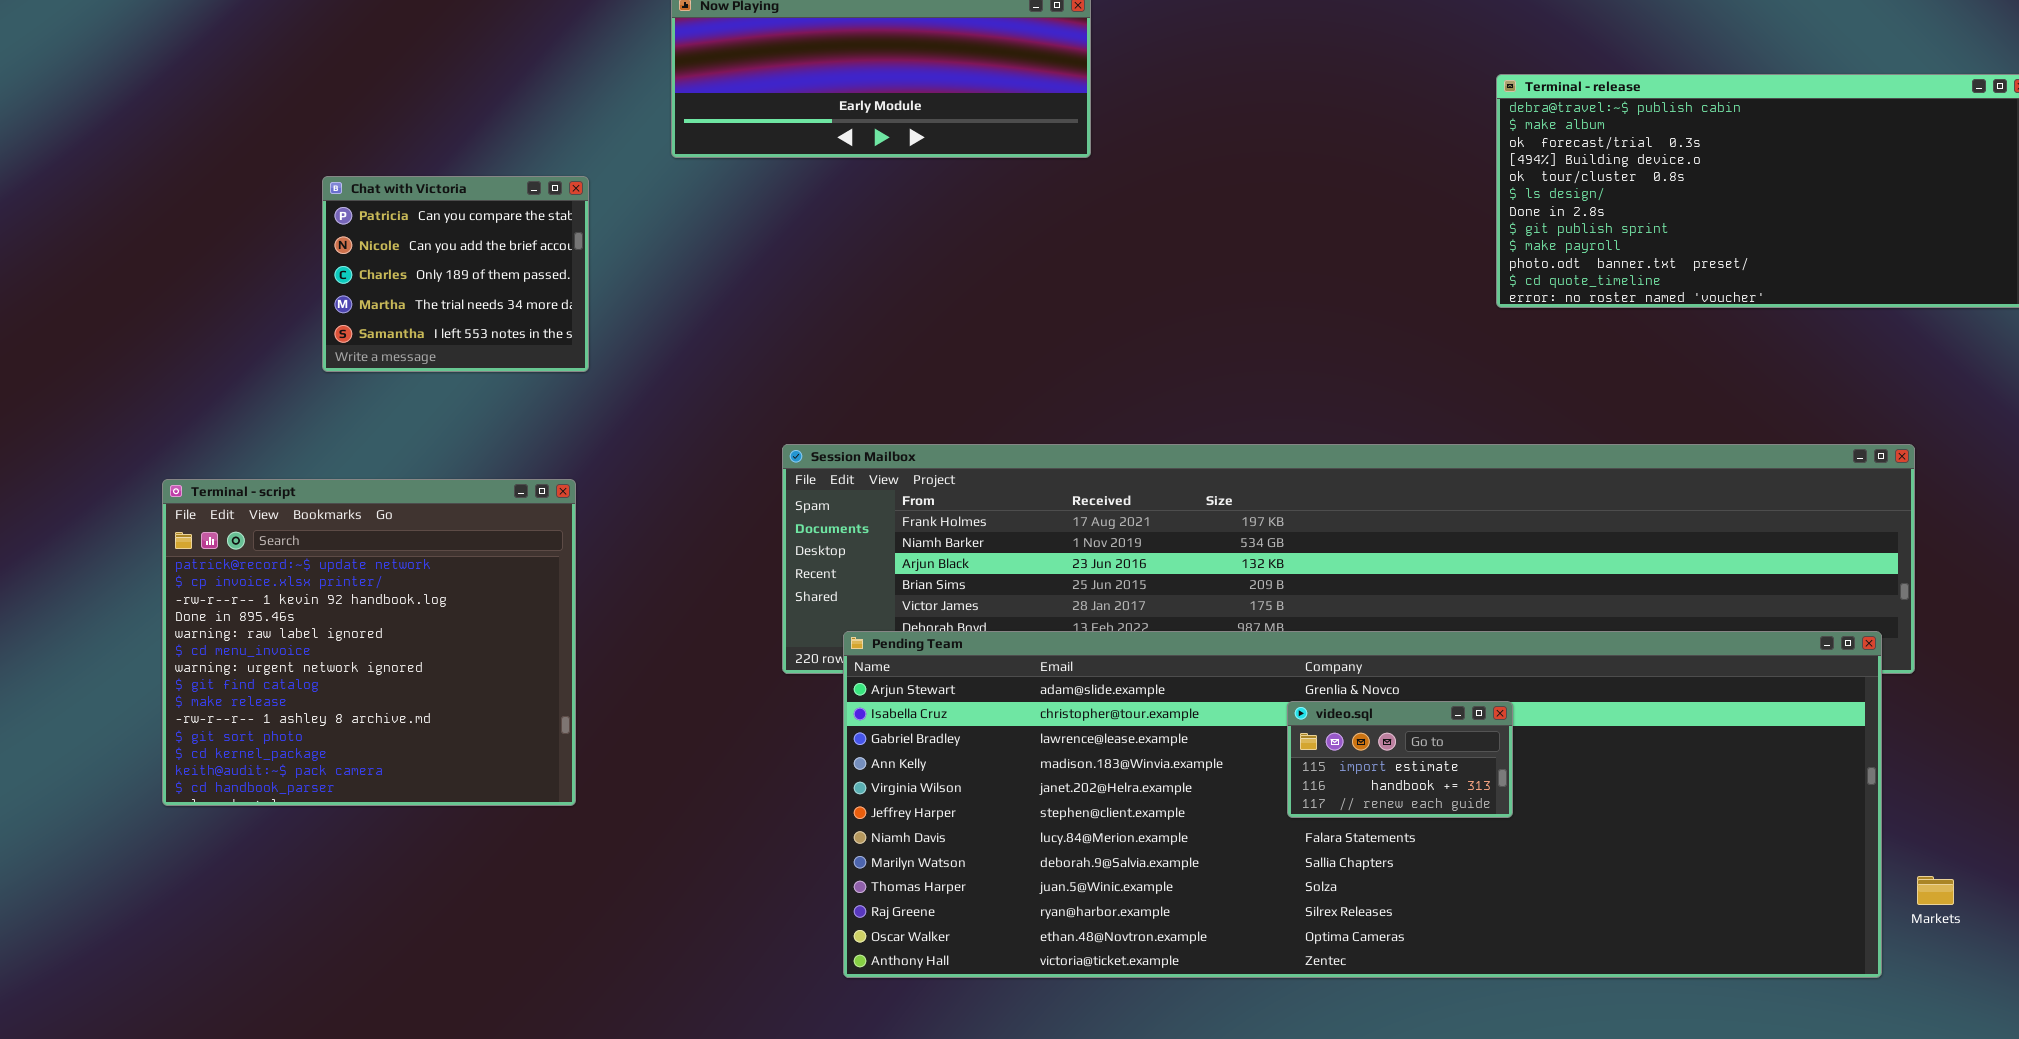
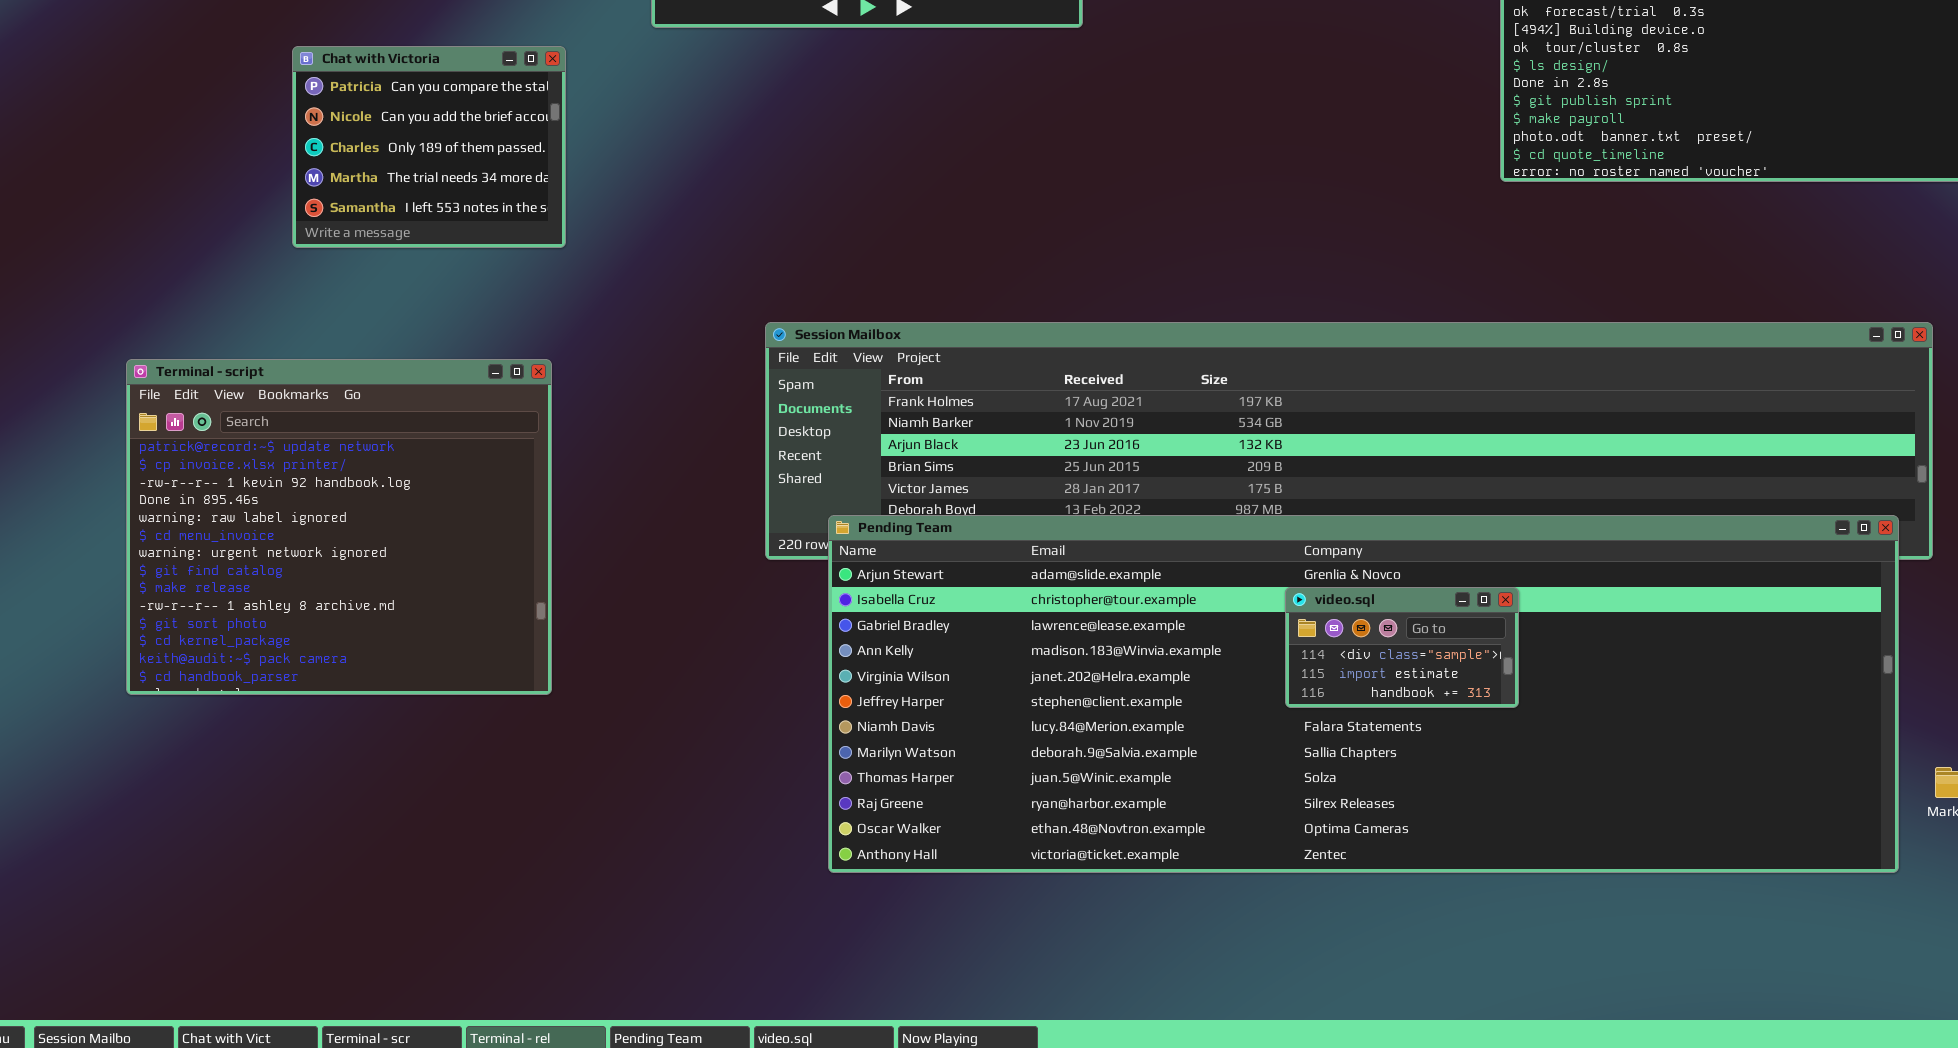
video.sql: [1287,701,1513,818] -> [1285,587,1519,708], scrolled up 1 row

